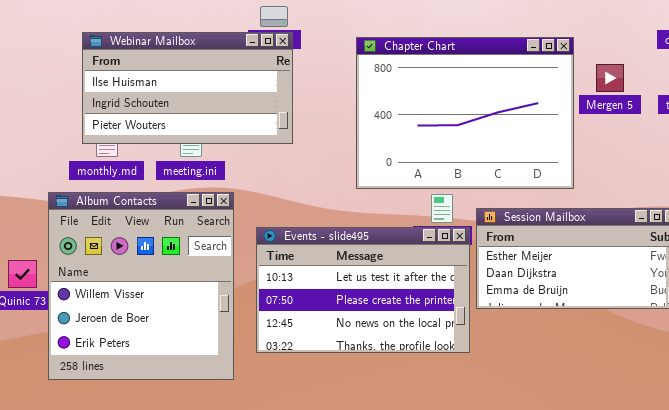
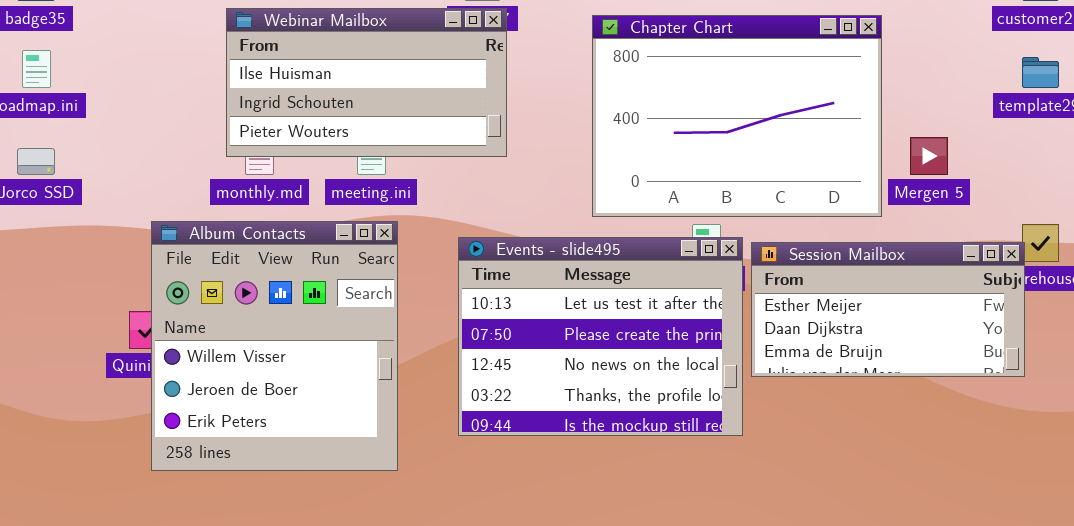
Mergen 5: [596,64,624,92] -> [910,137,948,175], moved
Album Contacts: [48,192,234,380] -> [151,221,398,471], moved
Events - slide495: [256,227,470,353] -> [458,237,743,436], resized

